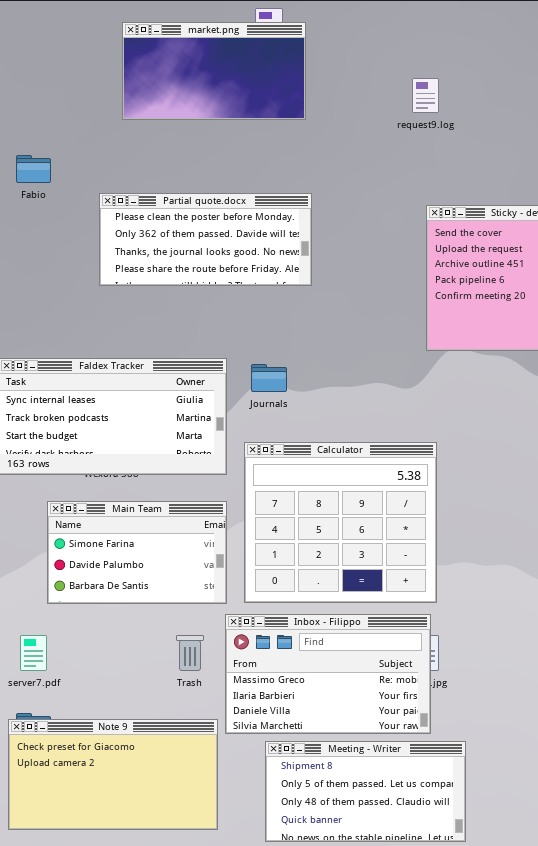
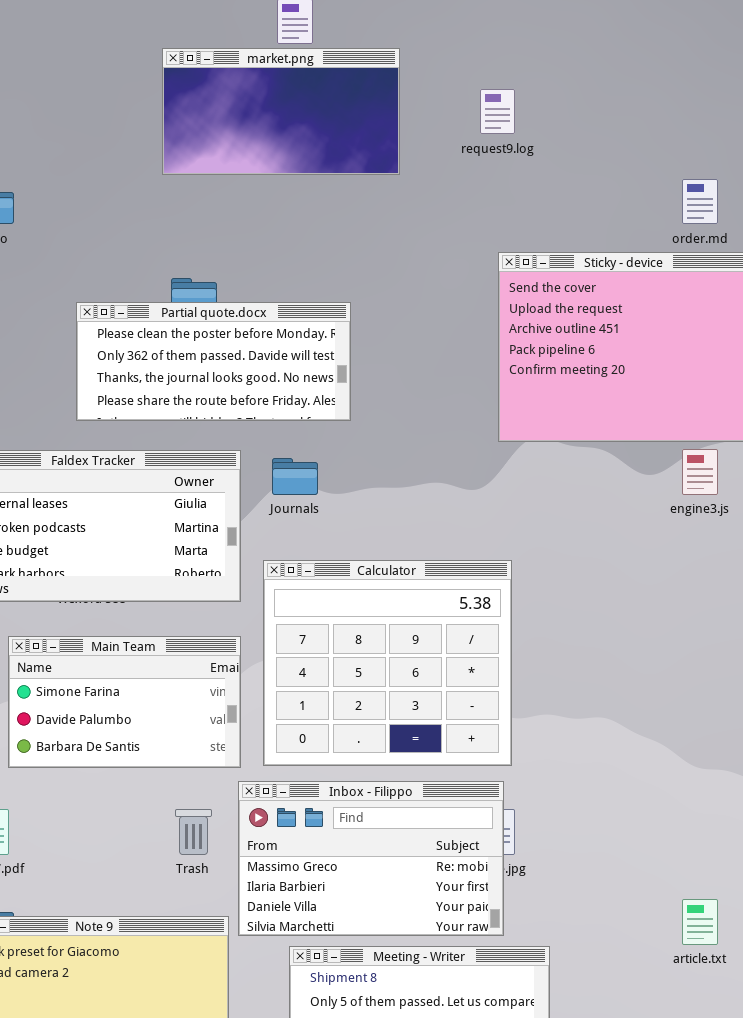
market.png: [122,22,306,120] -> [162,48,400,175], moved
Partial quote.docx: [99,193,312,286] -> [76,302,351,421], moved

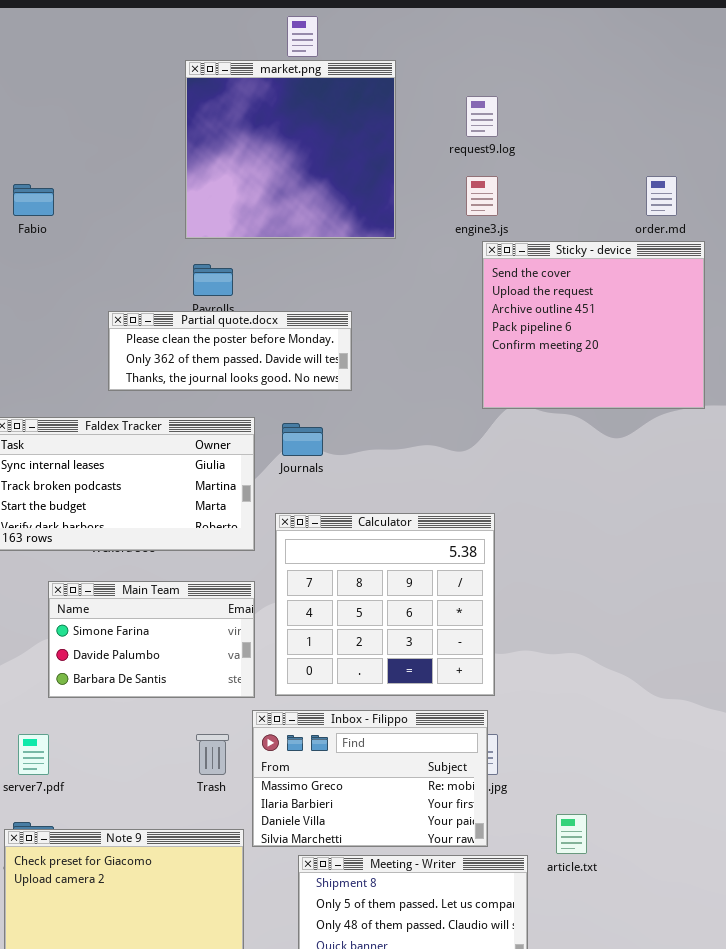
market.png: [162,48,400,175] -> [185,60,396,239], resized
Partial quote.docx: [76,302,351,421] -> [108,311,352,391], resized
engine3.js: [682,449,718,495] -> [466,176,498,216], moved
article.txt: [682,899,718,945] -> [556,814,587,854], moved

